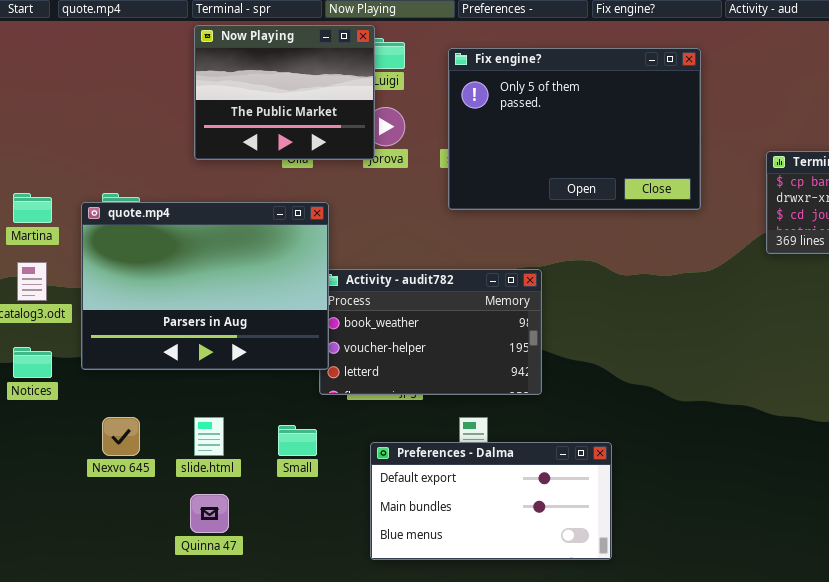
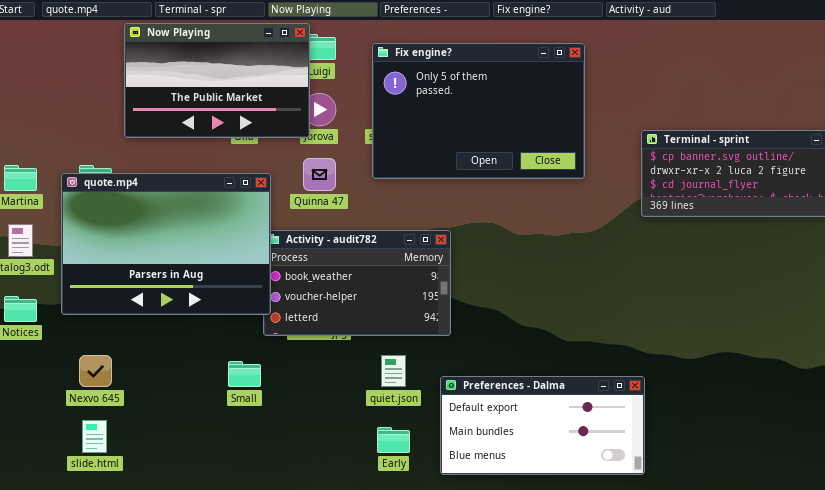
Now Playing: [194,25,375,160] -> [124,23,310,138], resized
slide.html: [194,417,224,456] -> [82,420,107,453], moved
Preferences - Dalma: [370,442,612,560] -> [440,376,645,475], moved
Quinna 47: [190,494,229,533] -> [303,158,336,191], moved

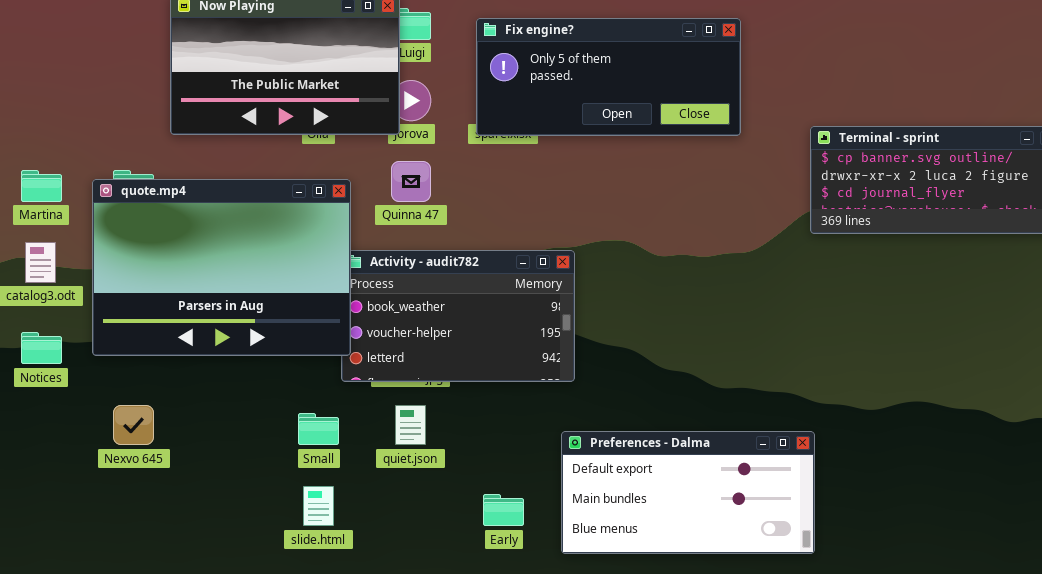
Fix engine?: [372,43,585,179] -> [476,18,741,136], resized
quiet.json: [381,355,406,387] -> [395,405,426,445], moved
slide.html: [82,420,107,453] -> [303,486,334,526], moved

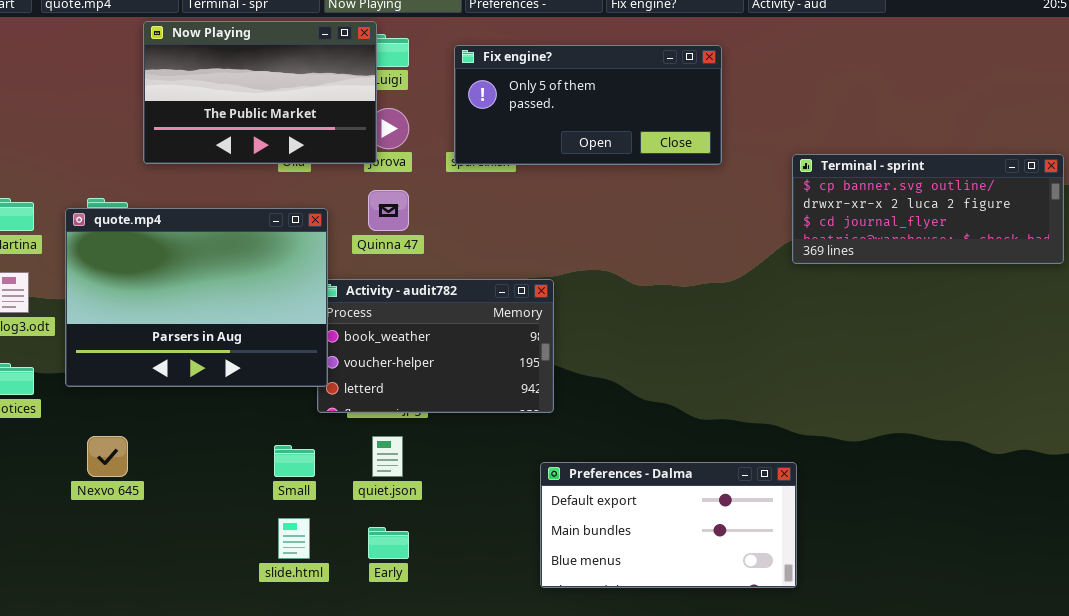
Early: [483,494,524,526] -> [368,527,409,559], moved

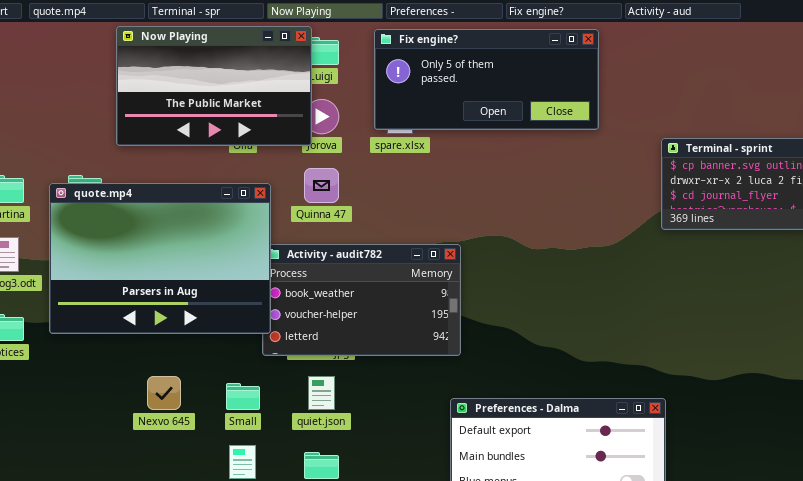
Fix engine?: [454,45,722,165] -> [374,29,599,130], moved
Nexvo 645: [87,436,128,477] -> [147,376,181,410], moved

